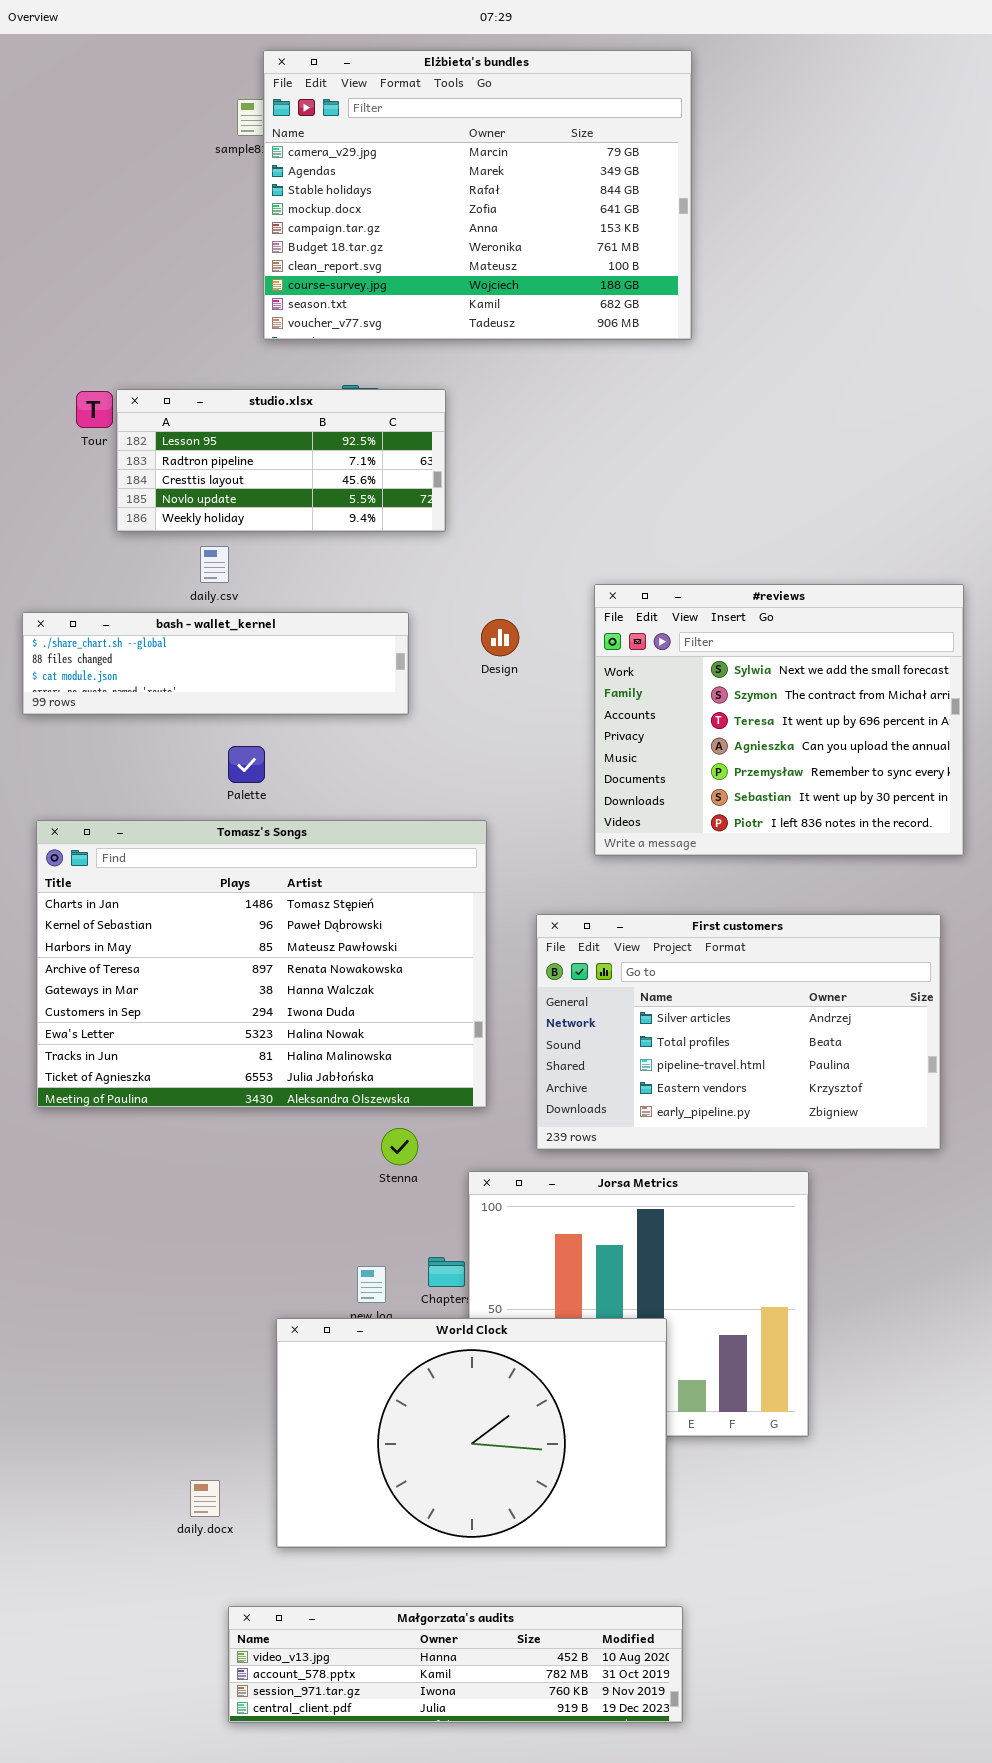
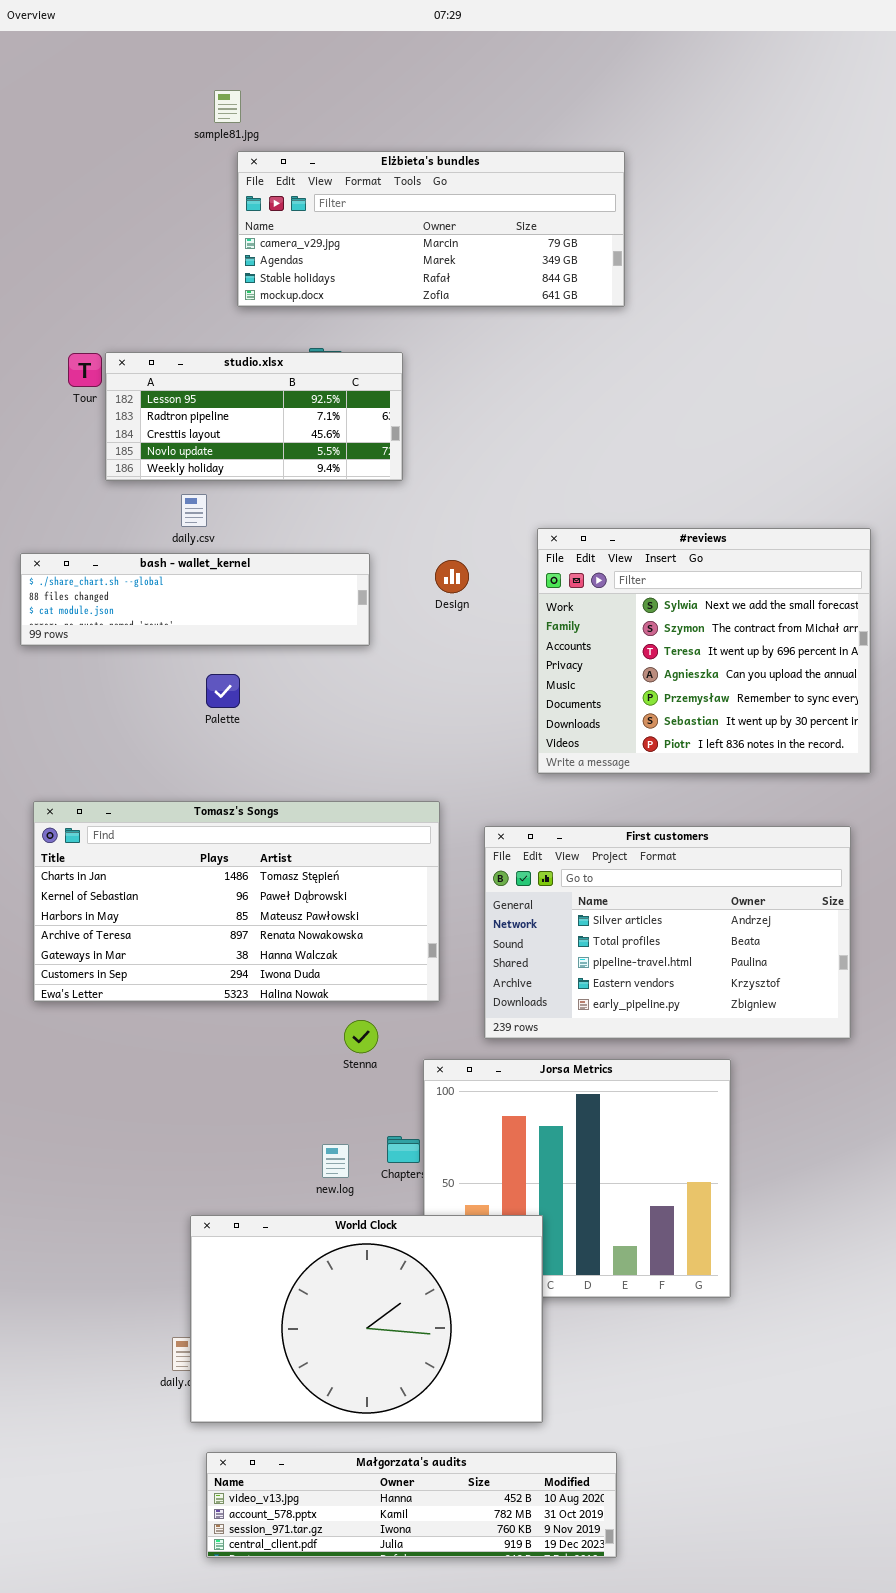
Elżbieta's bundles: [263,50,692,340] -> [237,151,625,307], resized
Tomasz's Songs: [36,820,487,1108] -> [33,801,440,1002], resized
World Clock: [276,1318,667,1548] -> [190,1215,543,1423], moved

